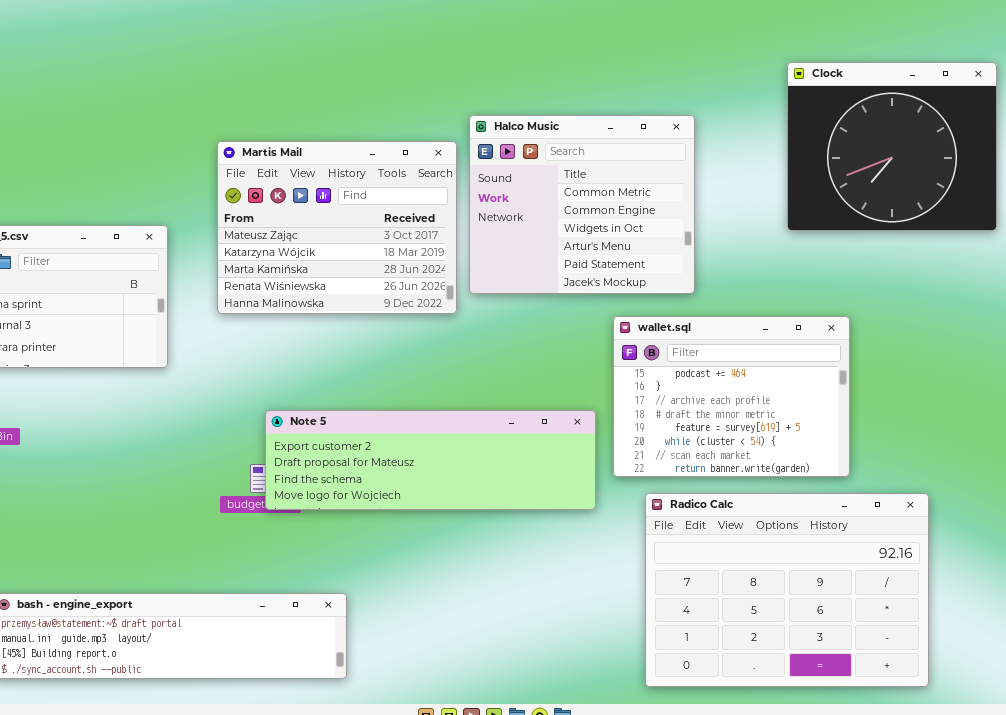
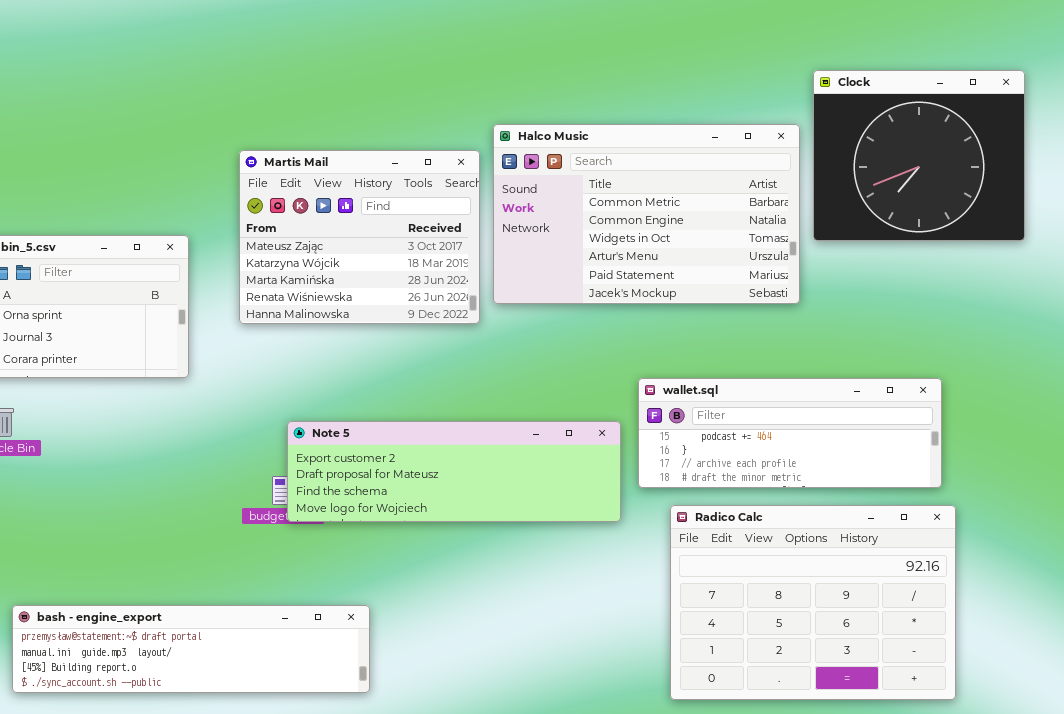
Halco Music: [469,115,695,294] -> [493,124,800,304], resized
wallet.sql: [613,316,850,477] -> [638,378,942,488], resized

